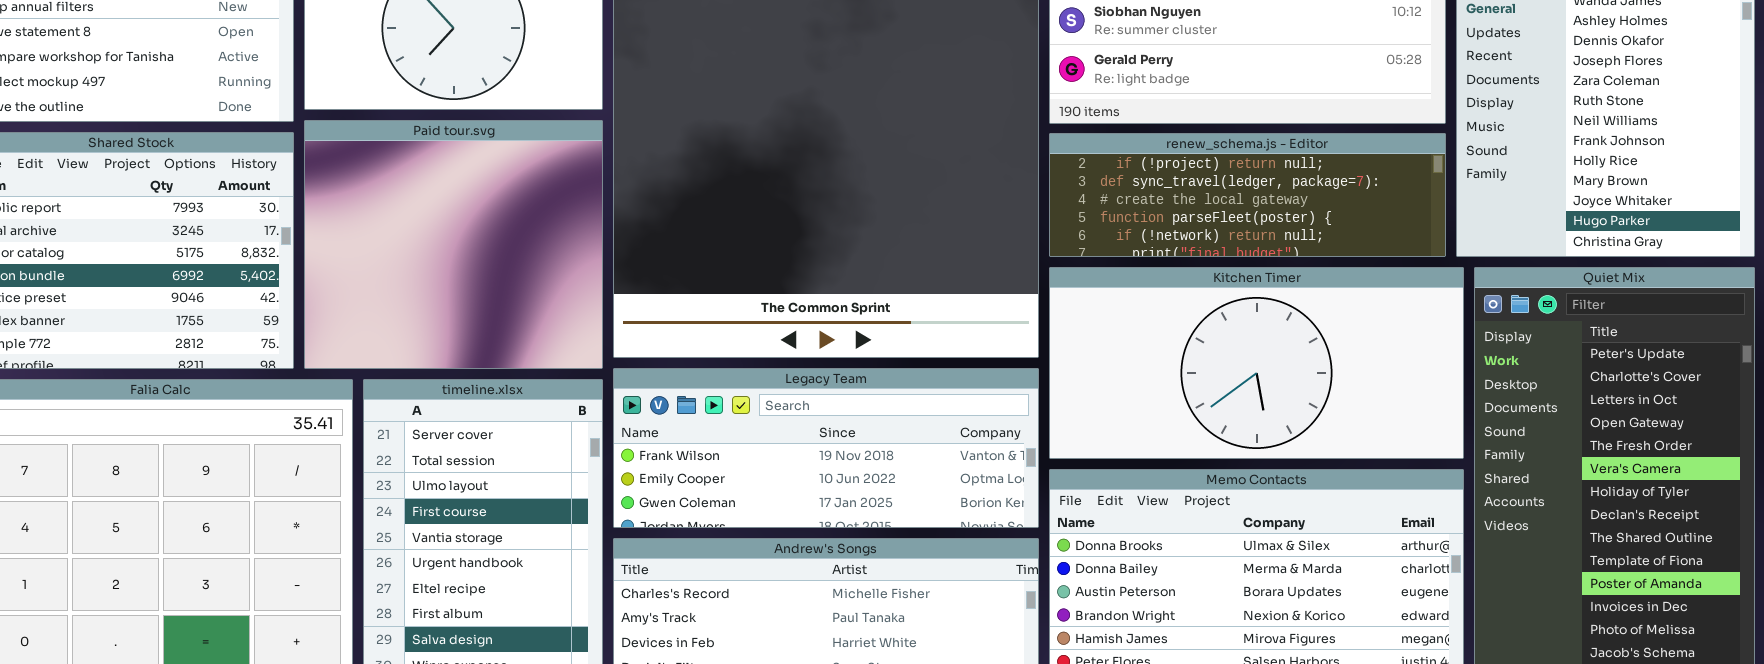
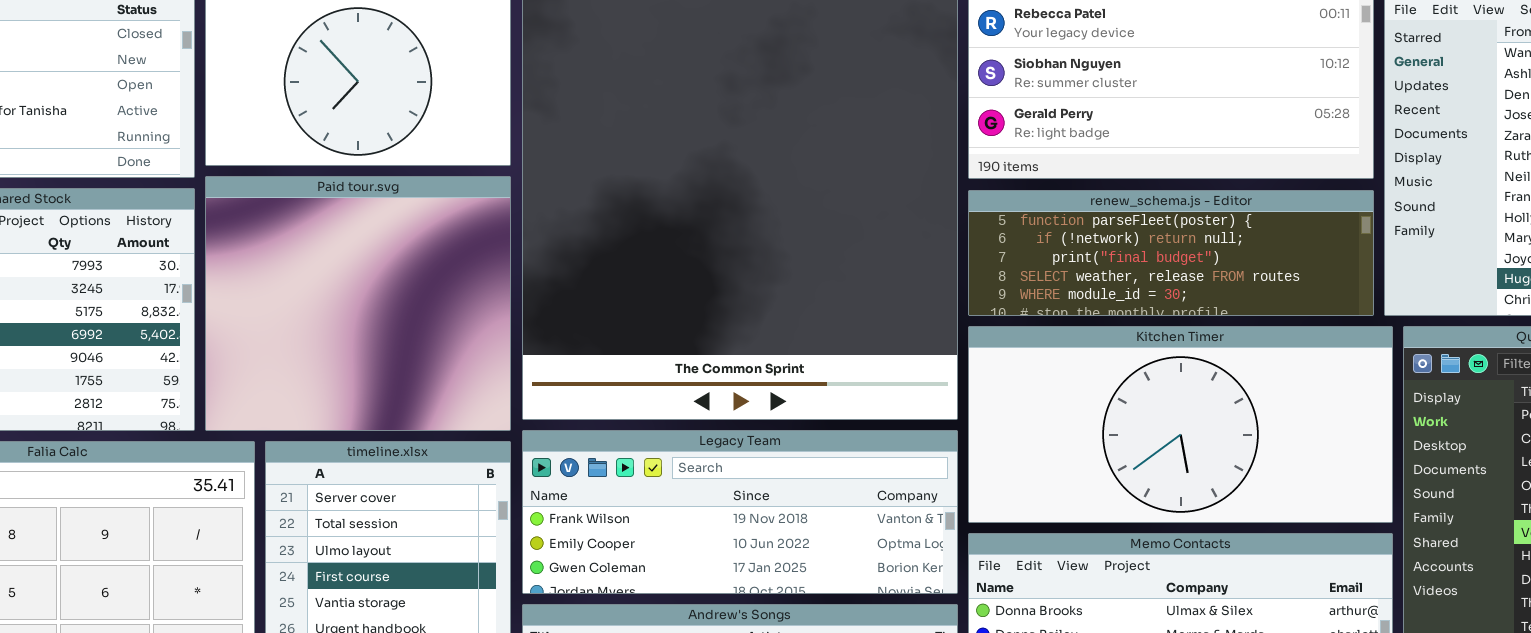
renew_schema.js - Editor: [1049,133,1446,257] -> [968,190,1374,316], scrolled down 3 rows

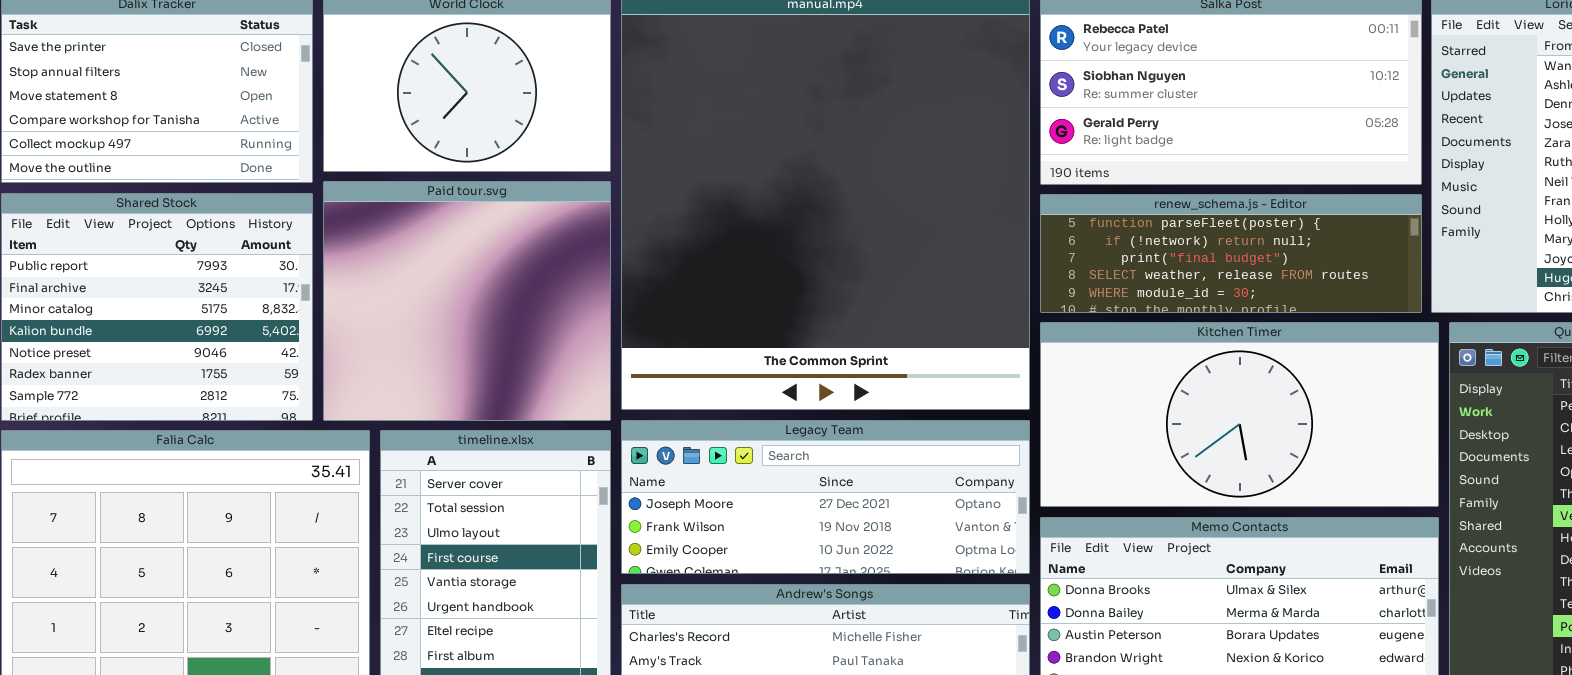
Legacy Team: [522,430,958,594] -> [621,420,1030,574], scrolled up 1 row

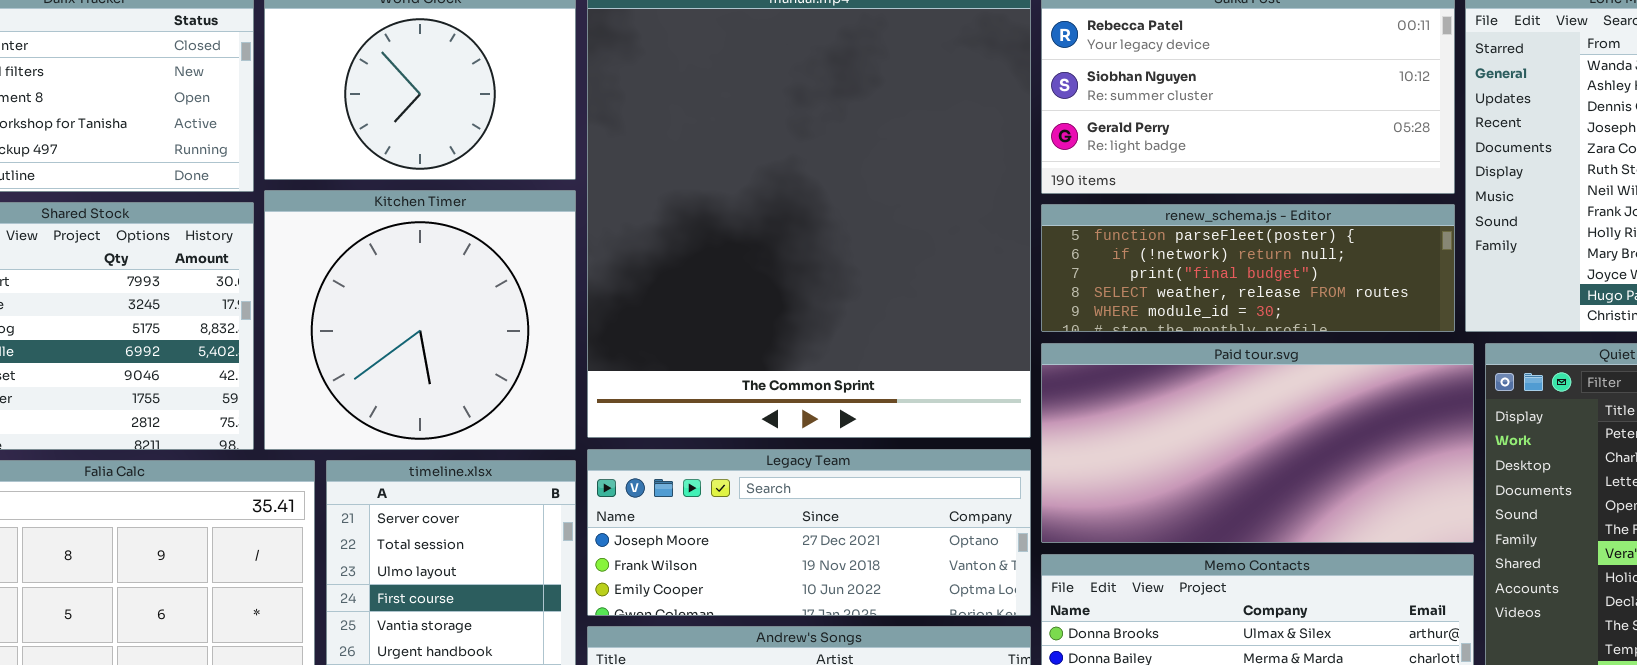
Paid tour.svg: [323,181,611,421] -> [1041,343,1474,543], moved, resized
Kitchen Timer: [1040,322,1439,507] -> [264,190,576,450], moved, resized

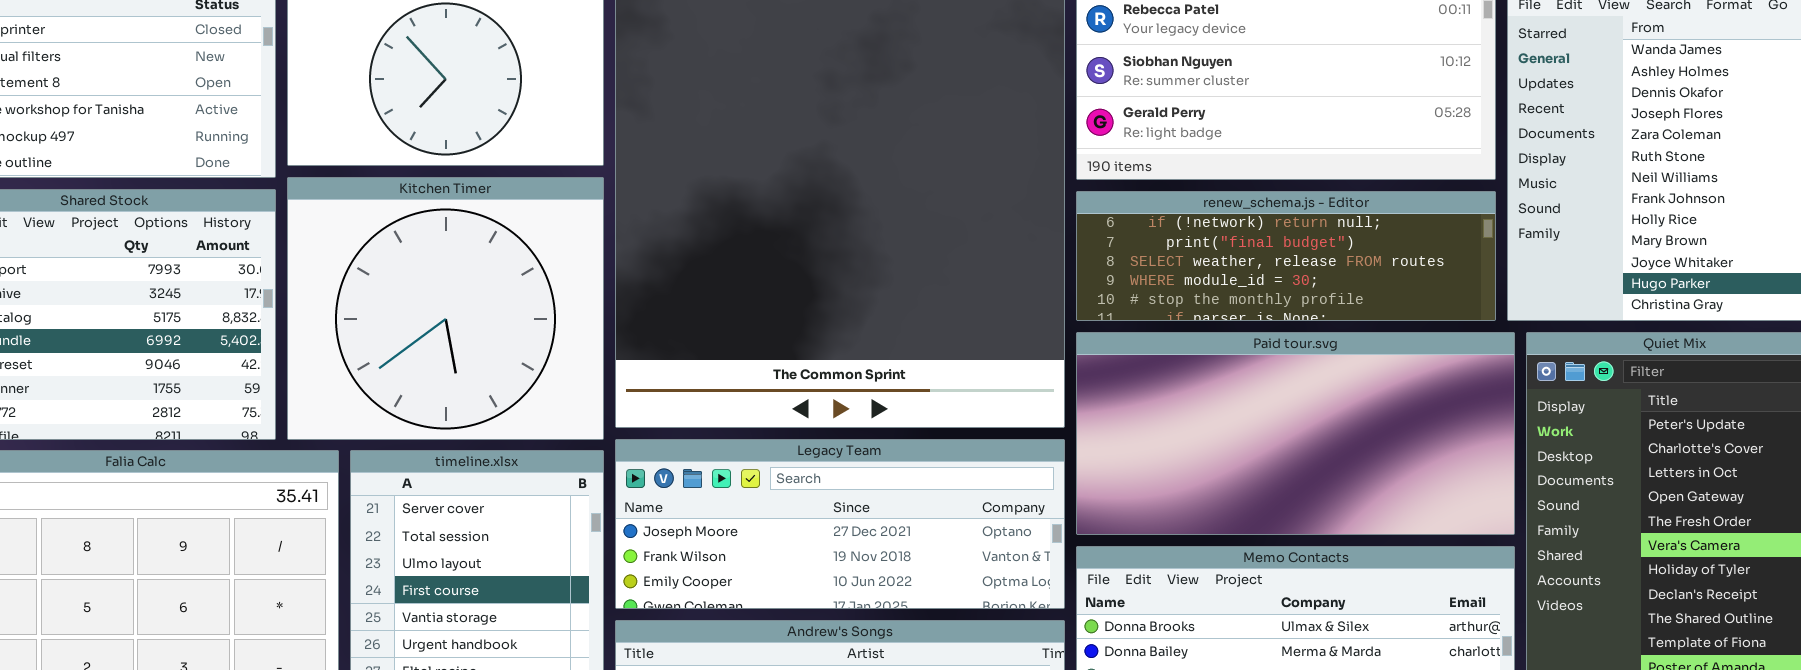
renew_schema.js - Editor: [1041,204,1455,332] -> [1076,191,1496,321], scrolled down 1 row

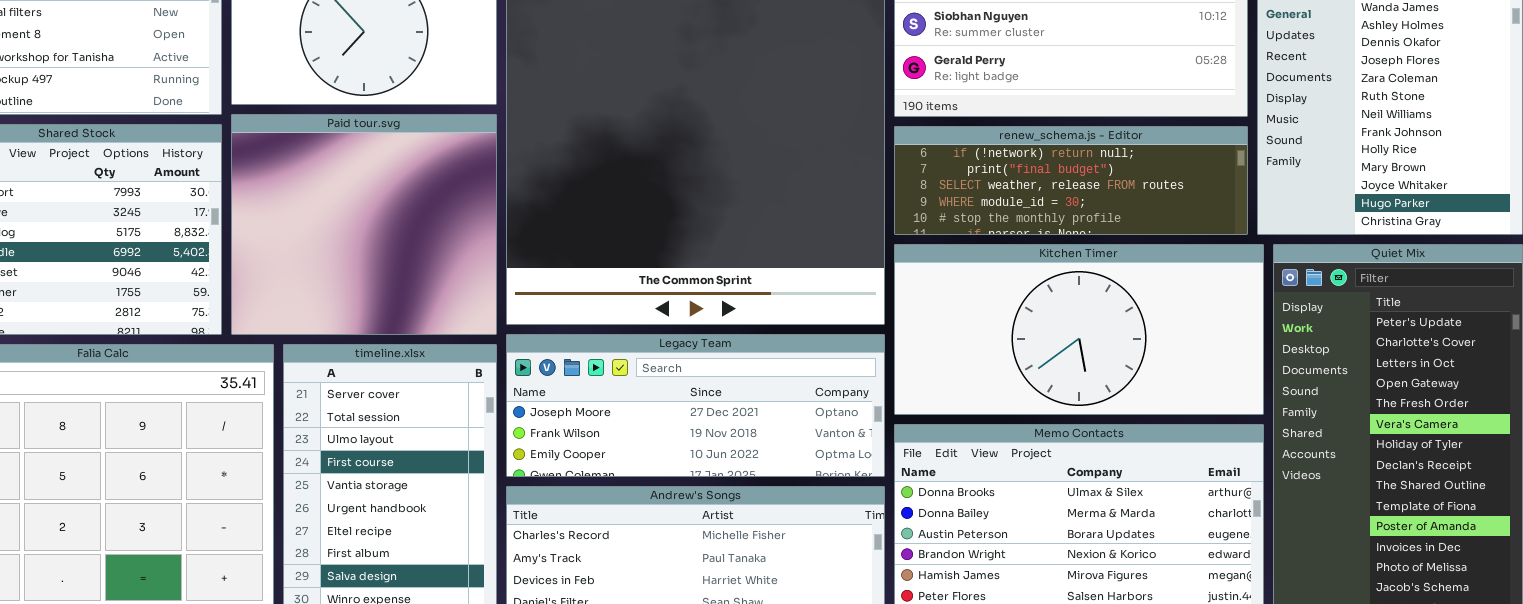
Kitchen Timer: [287,177,604,440] -> [894,244,1264,415], moved, resized
Paid tour.svg: [1076,332,1515,535] -> [231,114,497,335], moved, resized

